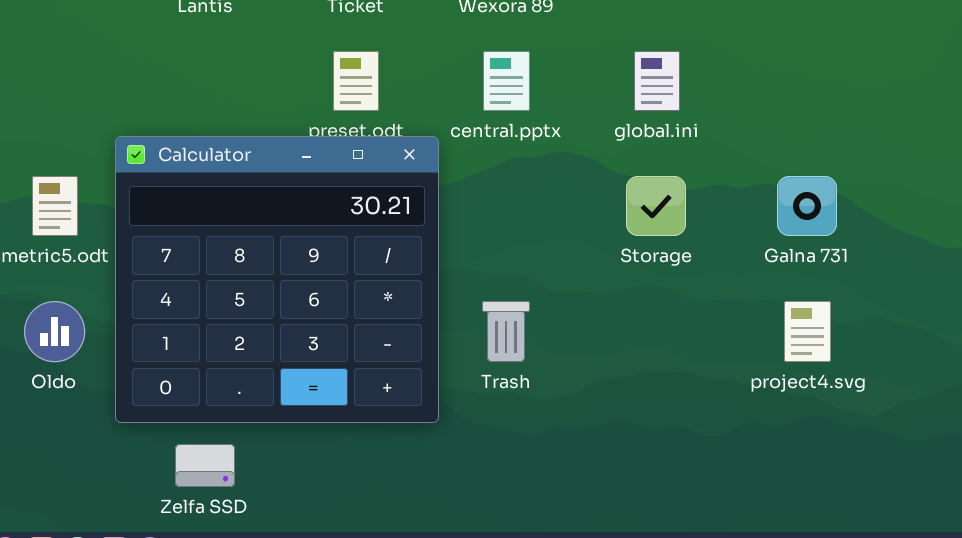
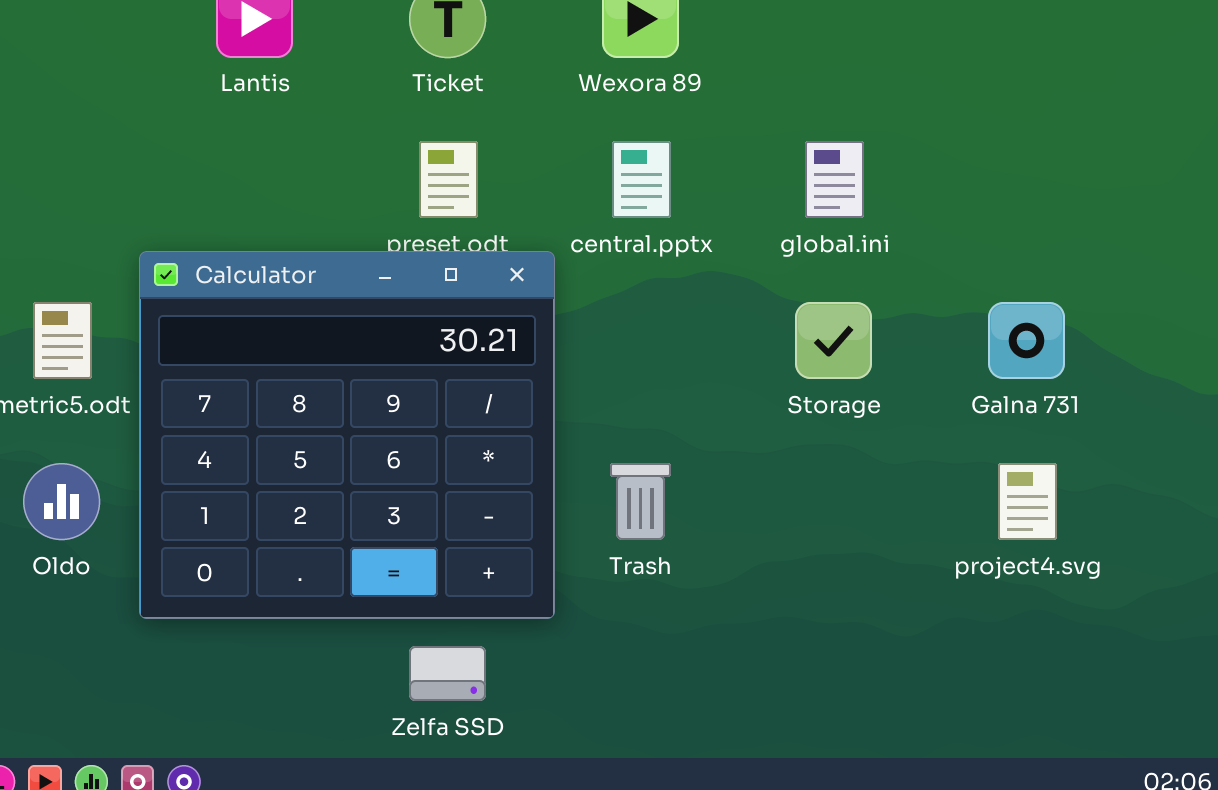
Zelfa SSD: [175,444,235,487] -> [409,646,486,701], moved

